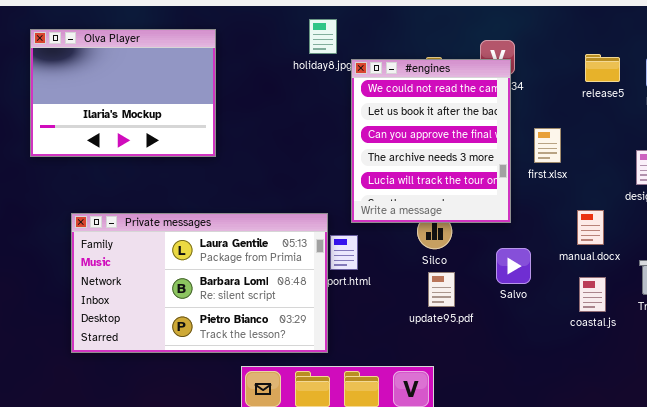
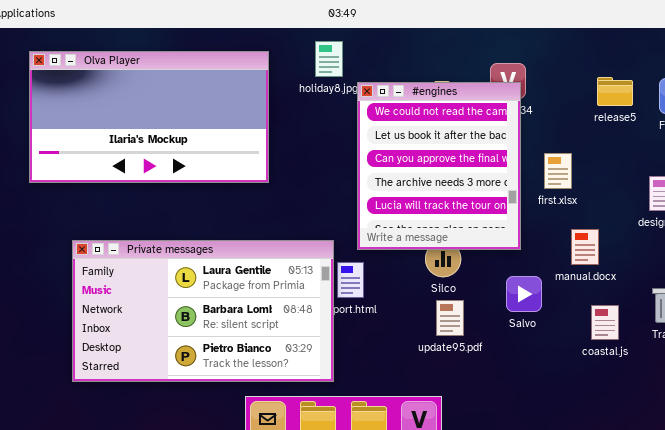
Olva Player: [30,29,216,157] -> [29,51,269,183], resized
manual.docx: [577,210,604,245] -> [571,229,599,265], moved

